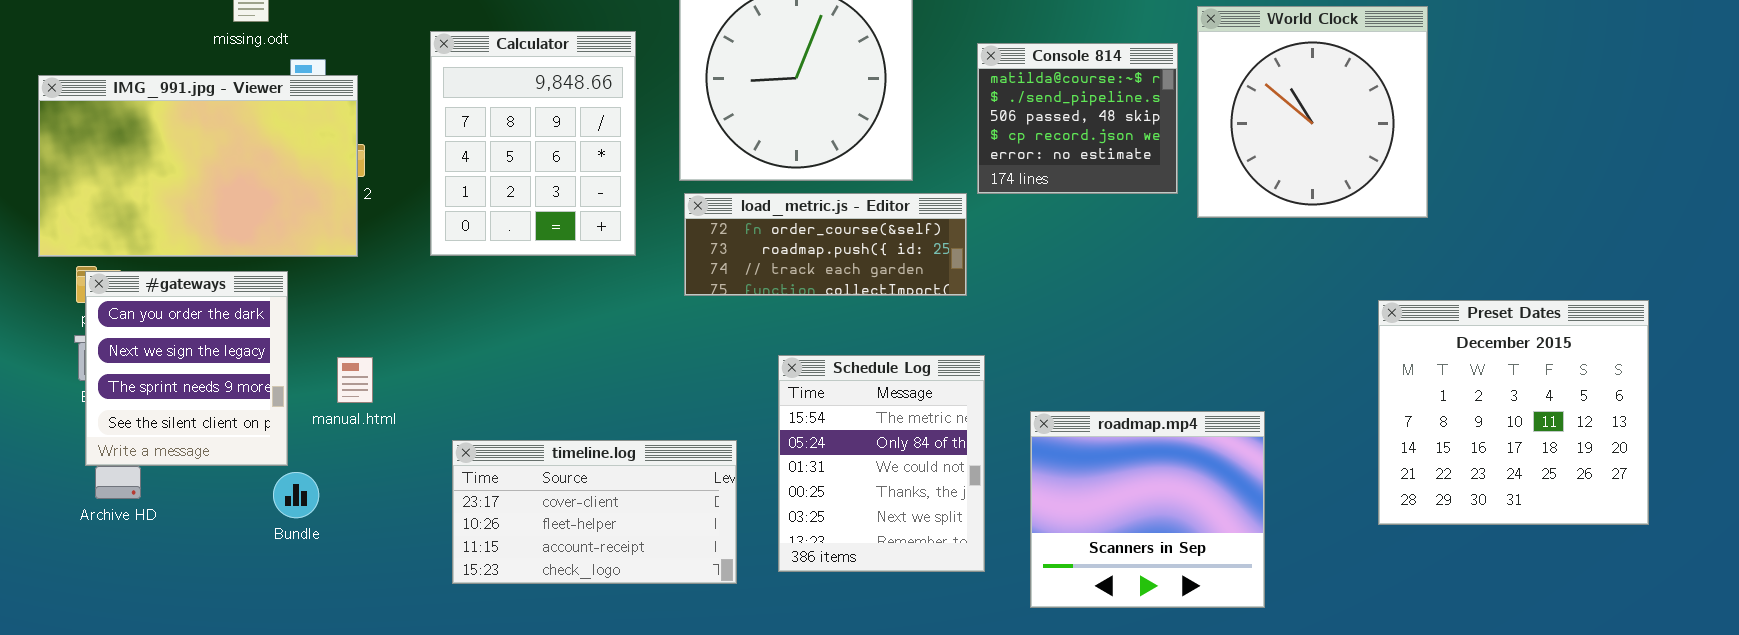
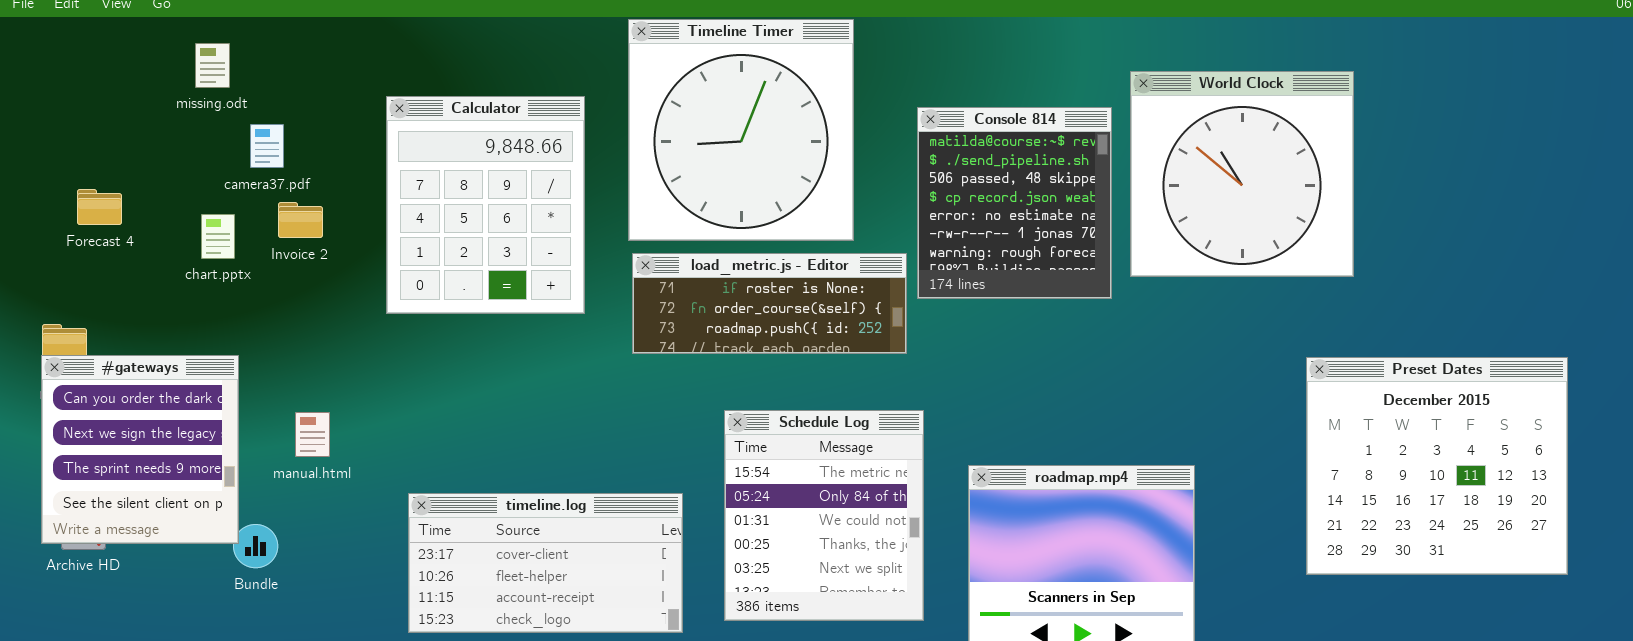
Console 814: [977,43,1178,194] -> [917,107,1112,299], resized
IMG_991.jpg - Viewer: [38,75,358,257] -> none, closed
load_metric.js - Editor: [684,193,967,296] -> [632,253,907,354], scrolled up 1 row
#gateways: [85,271,288,466] -> [41,355,239,544], moved

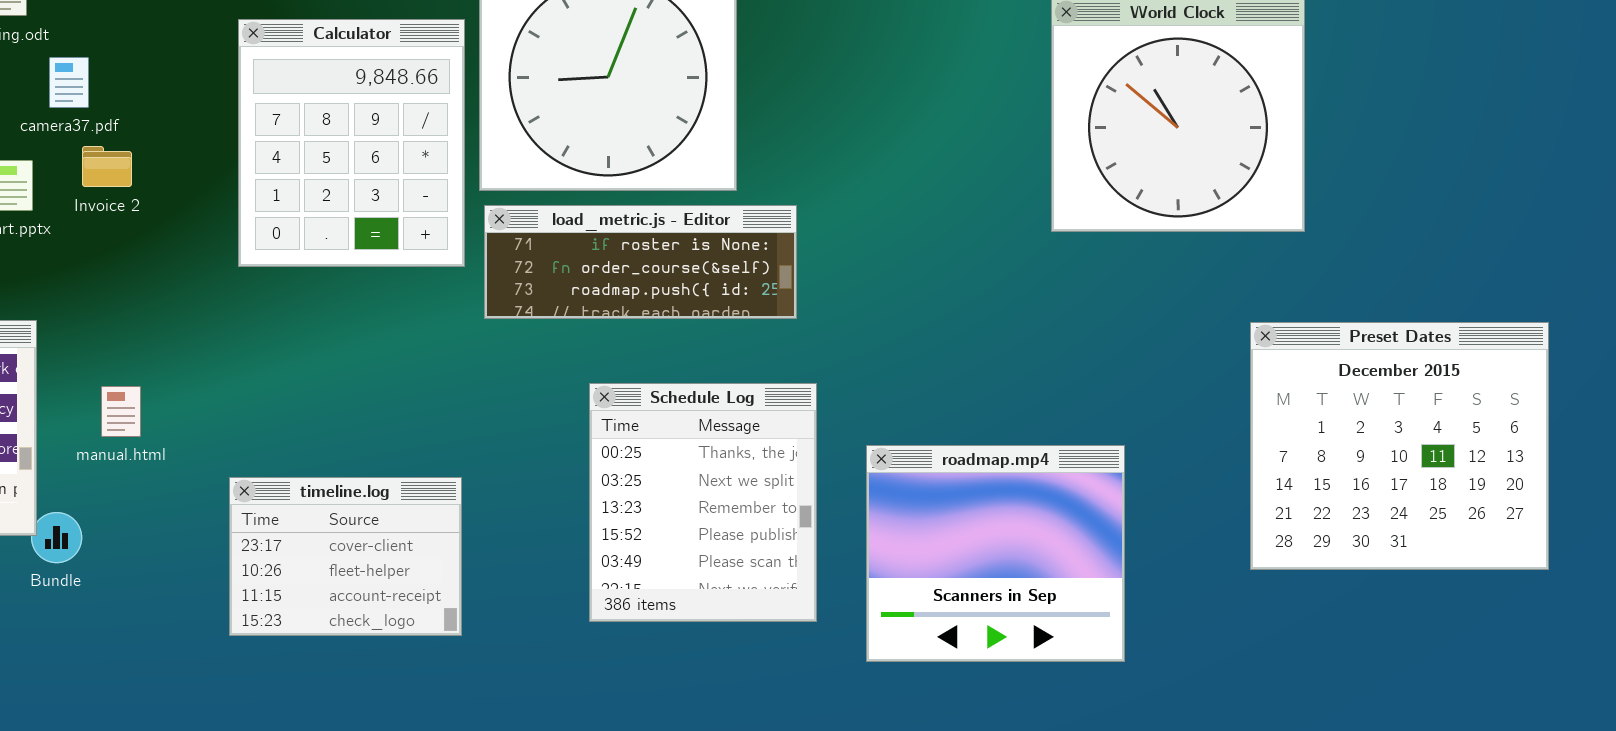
Calculator: [386,96,585,314] -> [238,19,465,267], moved
Console 814: [917,107,1112,299] -> none, closed
Schedule Log: [724,410,924,621] -> [589,383,817,622], scrolled down 3 rows
timeline.log: [408,493,683,633] -> [229,477,462,636], resized

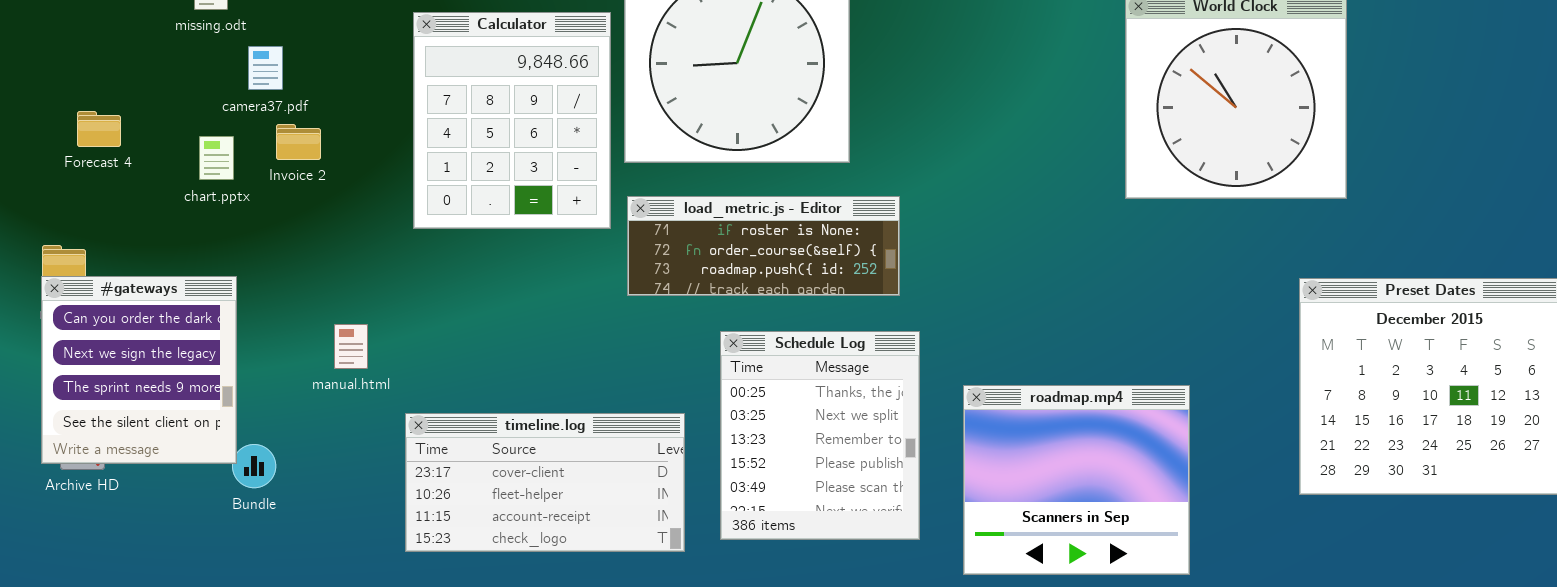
load_metric.js - Editor: [484,205,797,319] -> [627,196,900,296], moved
manual.html: [101,386,141,437] -> [334,324,368,369], moved
timeline.log: [229,477,462,636] -> [405,413,685,552], resized

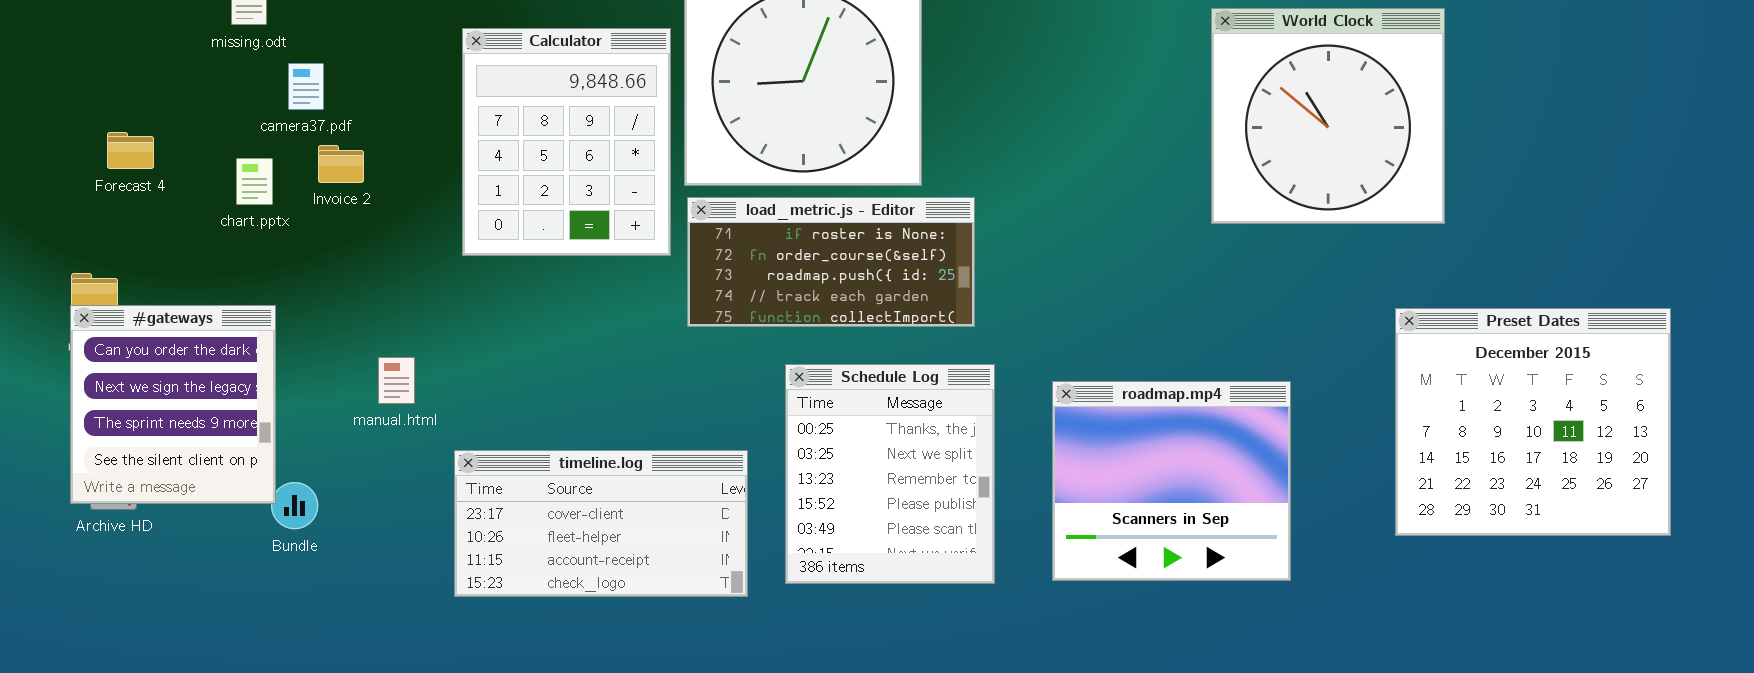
load_metric.js - Editor: [627,196,900,296] -> [687,197,975,327], resized
roadmap.mp4: [963,385,1190,575] -> [1052,381,1291,581], moved

